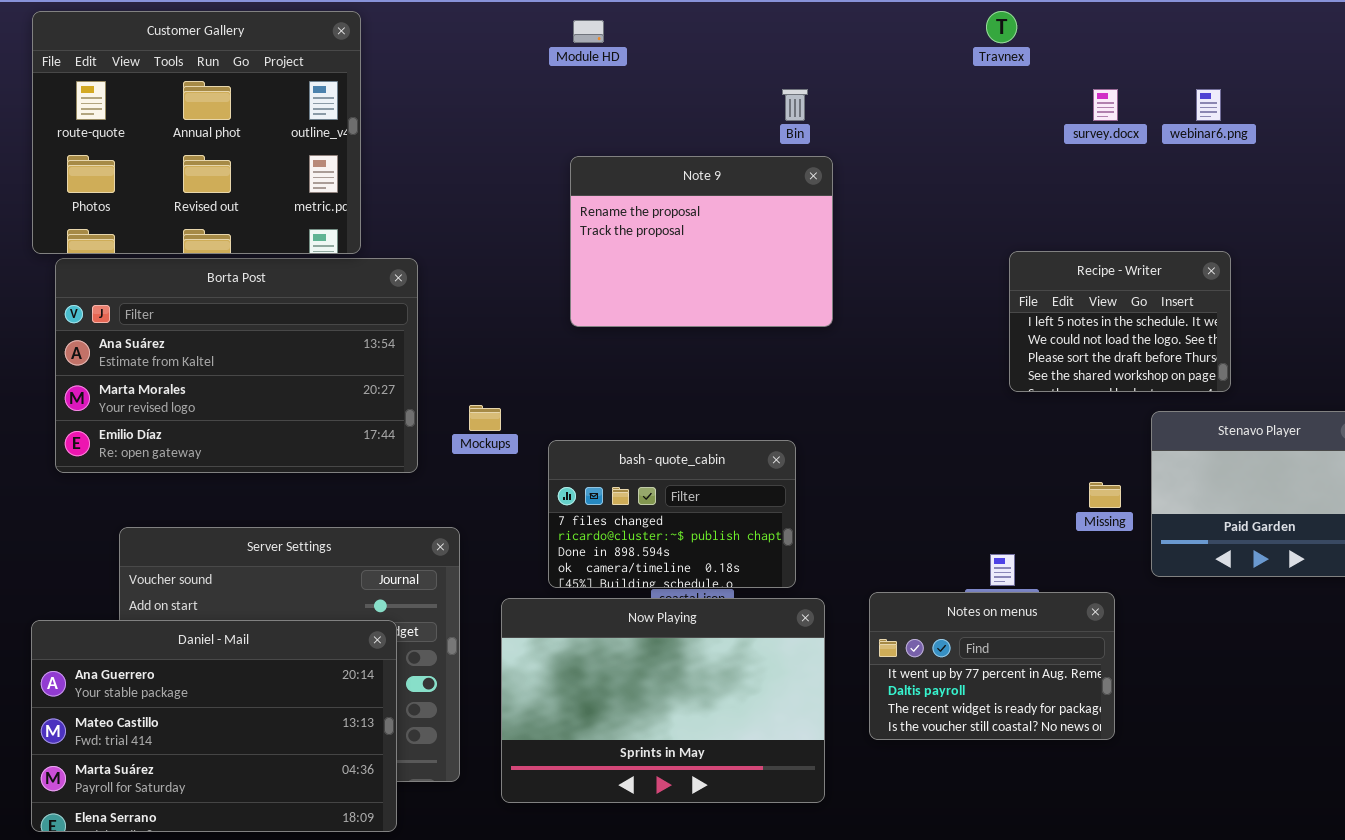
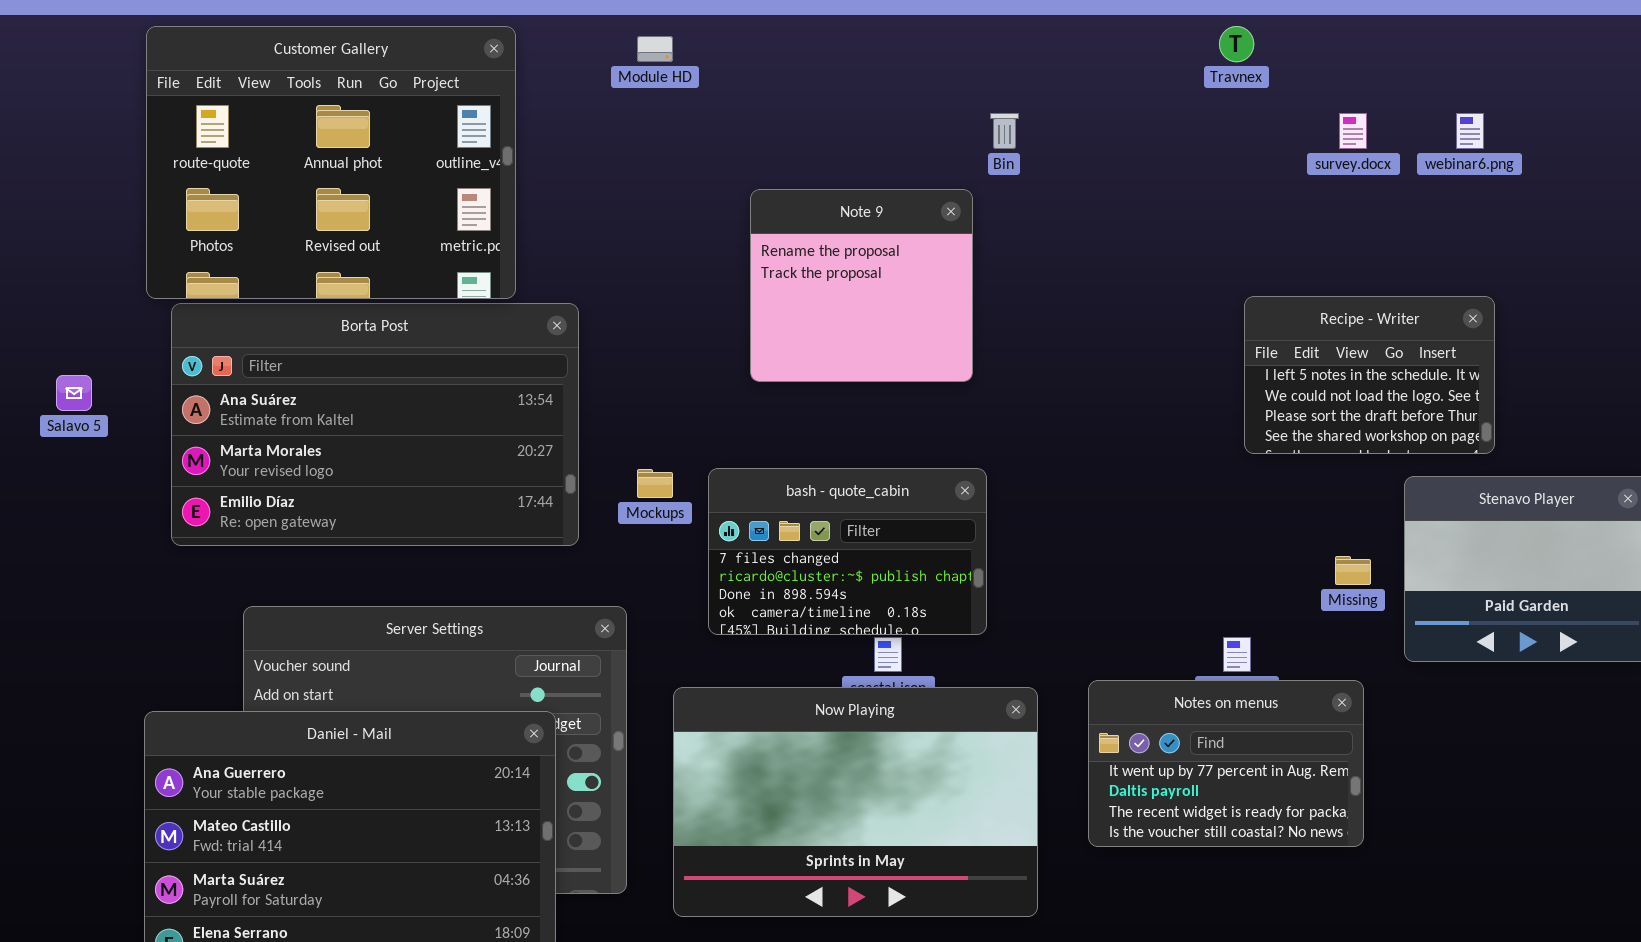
Module HD: [573,20,604,43] -> [637,36,673,62], moved
Note 9: [570,156,833,327] -> [750,189,973,382], resized
bash - quote_cabin: [548,440,796,588] -> [708,468,987,635], moved

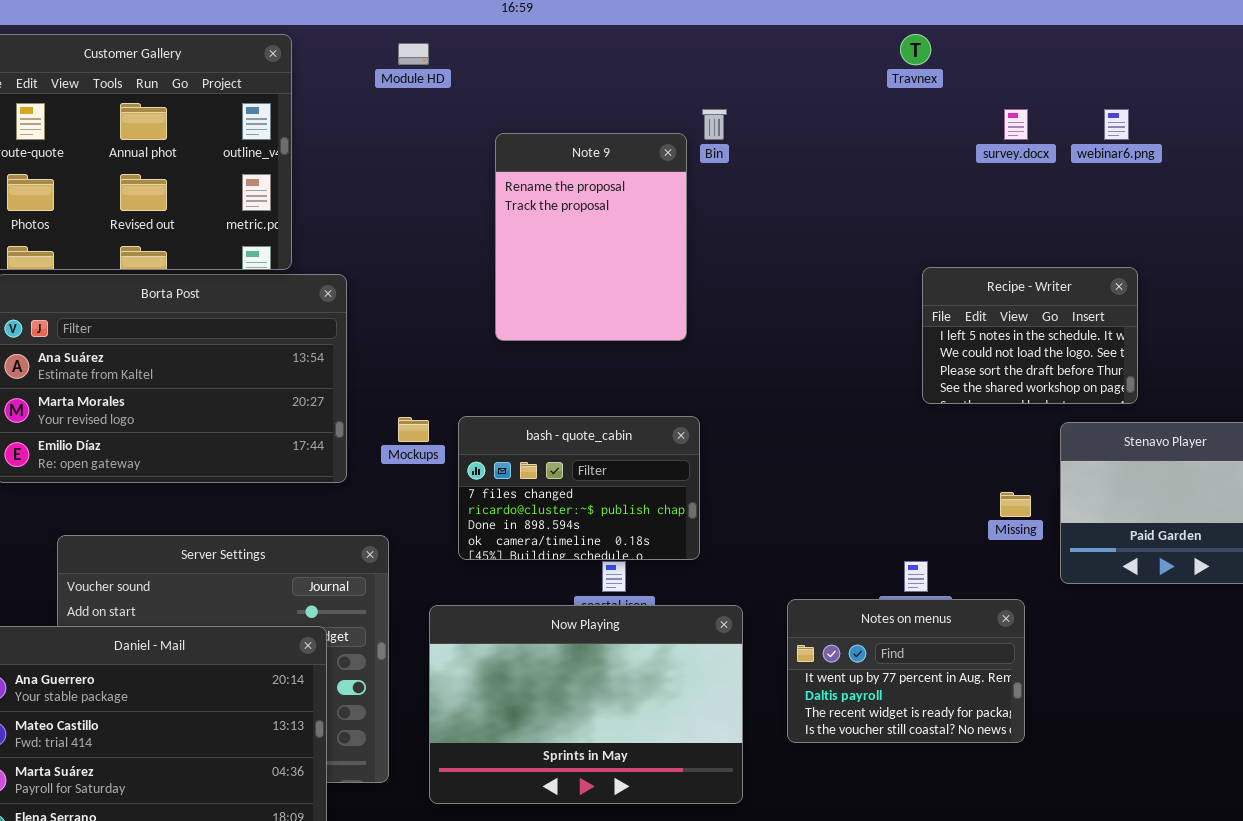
Note 9: [750,189,973,382] -> [495,133,687,341], resized

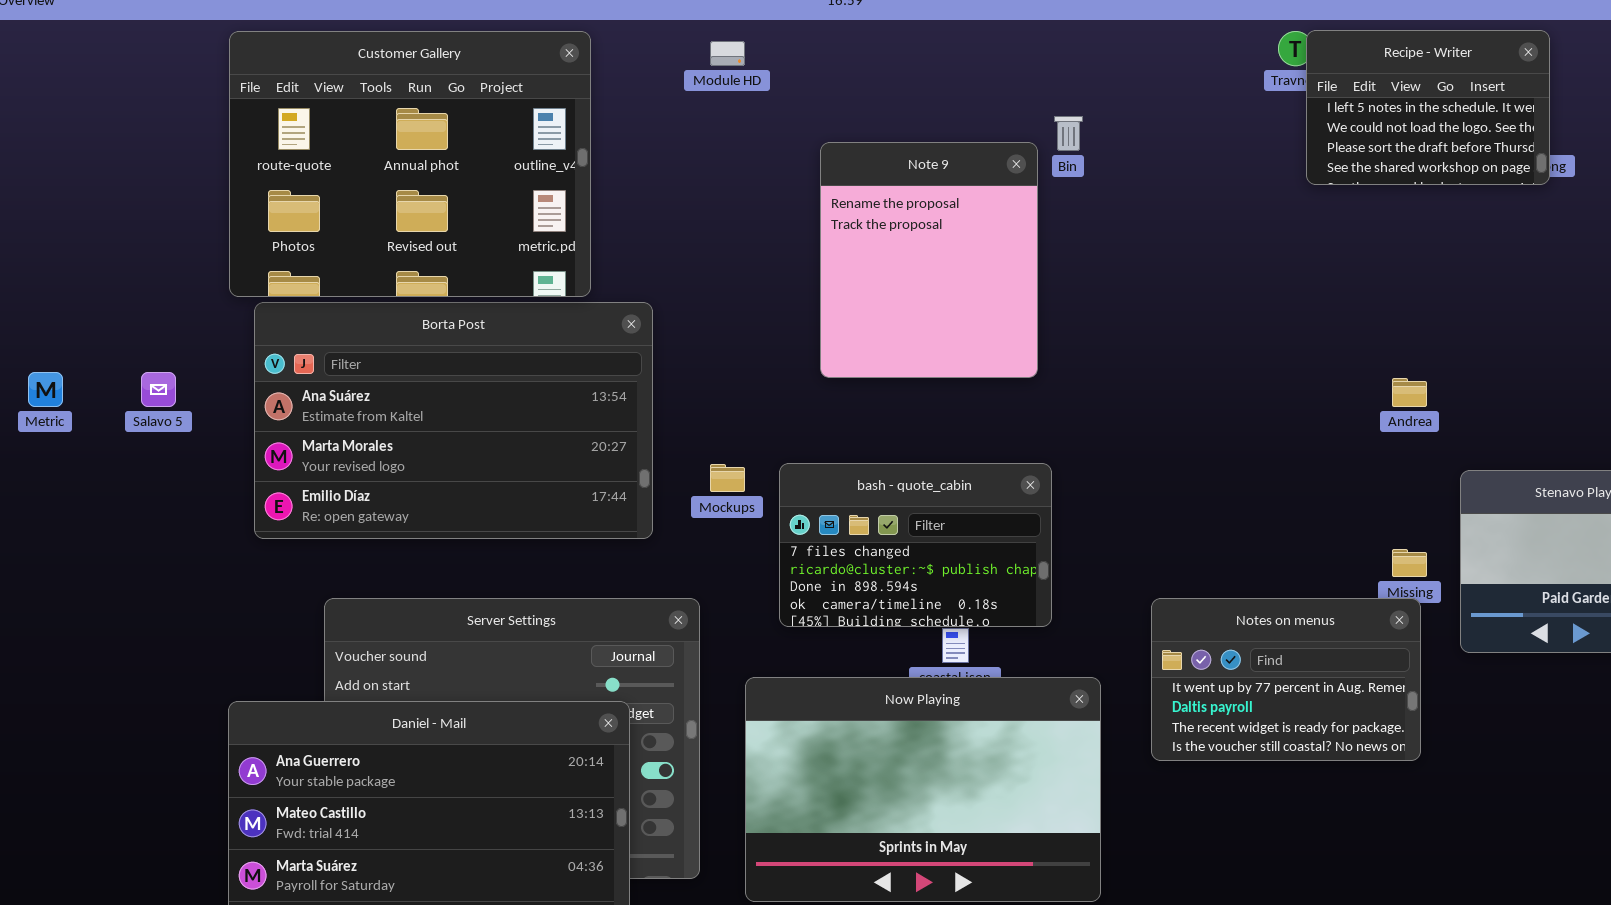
Recipe - Writer: [922,267,1138,404] -> [1306,30,1550,185], moved
Notes on menus: [787,599,1025,743] -> [1151,598,1421,761], moved

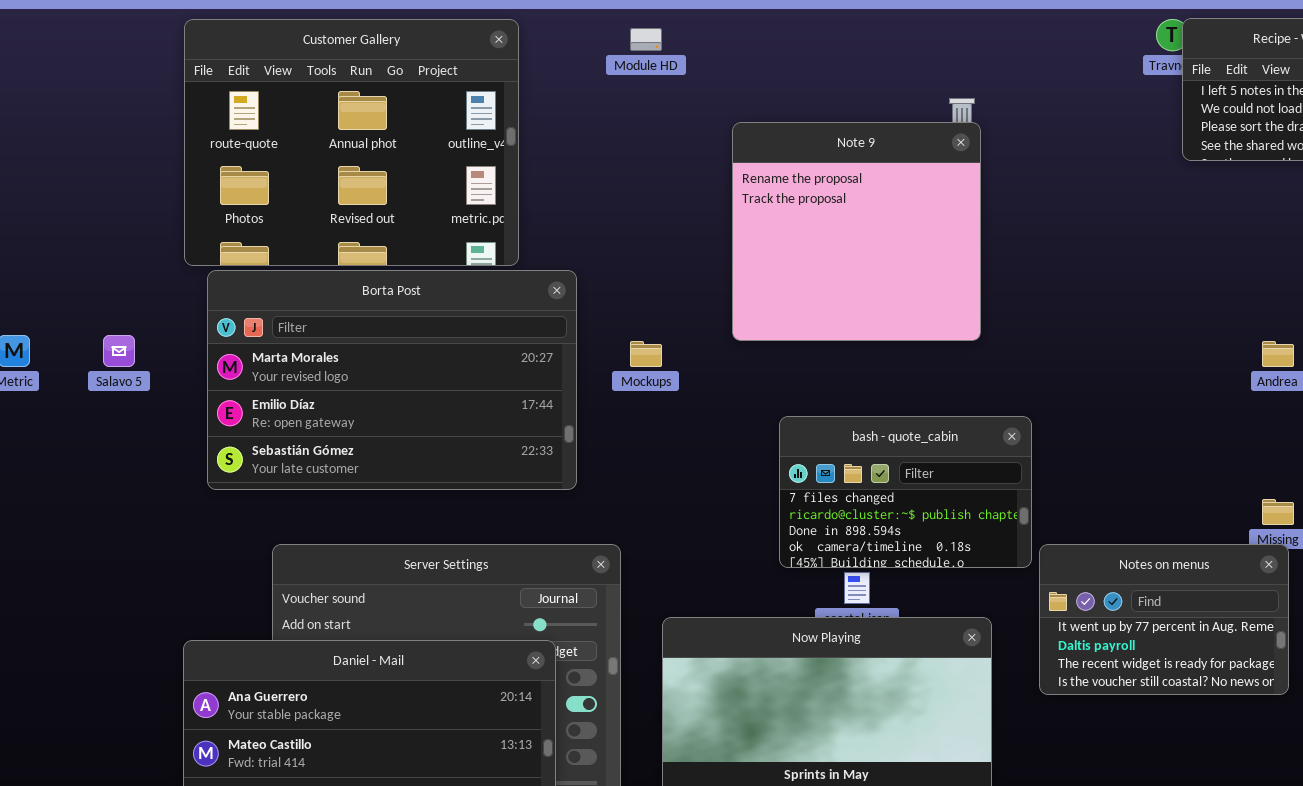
Note 9: [820,142,1038,378] -> [732,122,981,341], resized
Borta Post: [254,302,653,539] -> [207,270,577,490], scrolled down 1 row
bash - quote_cabin: [779,463,1052,627] -> [779,416,1032,568], moved
Mockups: [710,464,745,492] -> [630,341,662,367], moved

